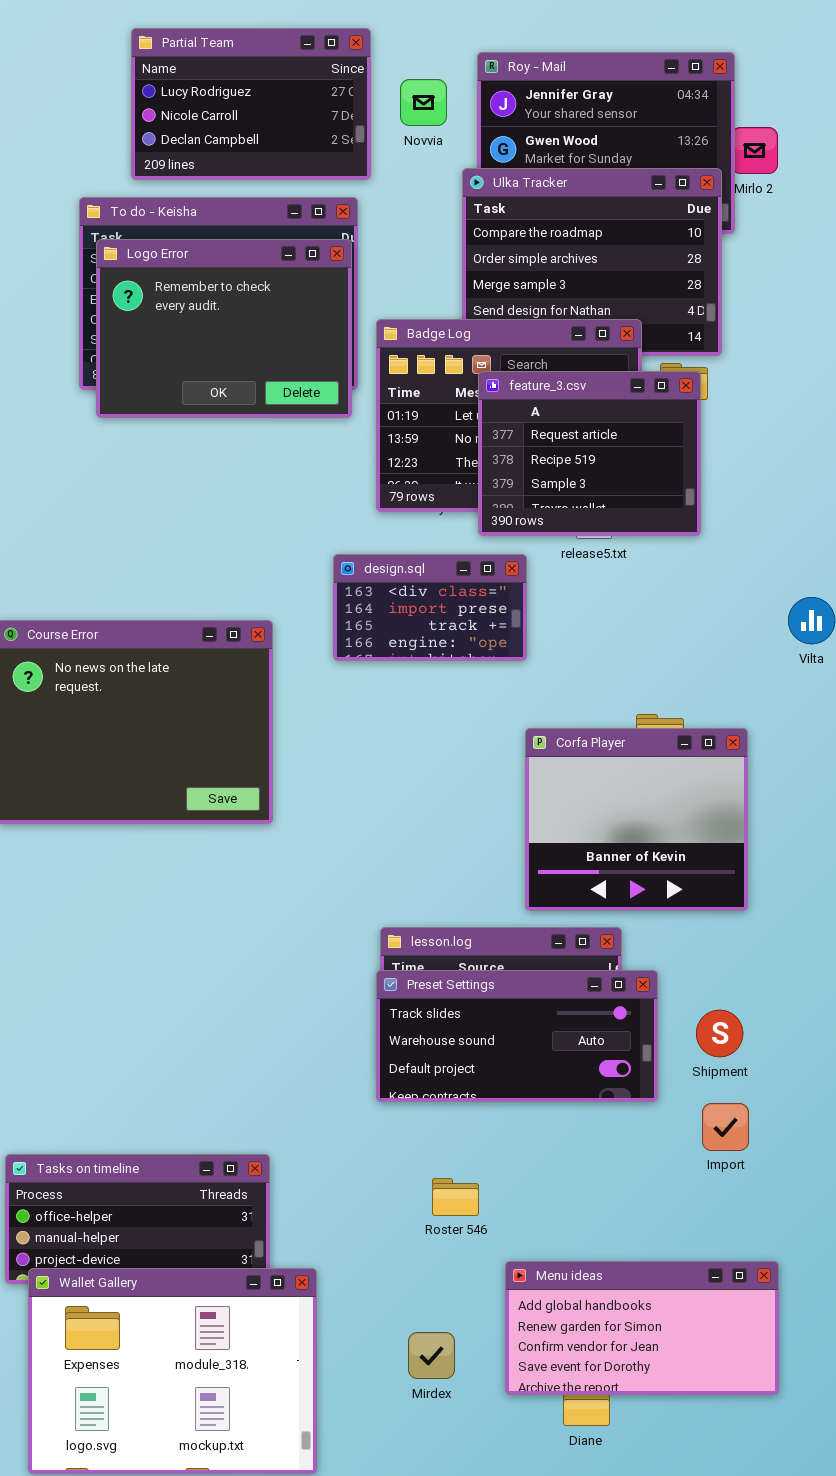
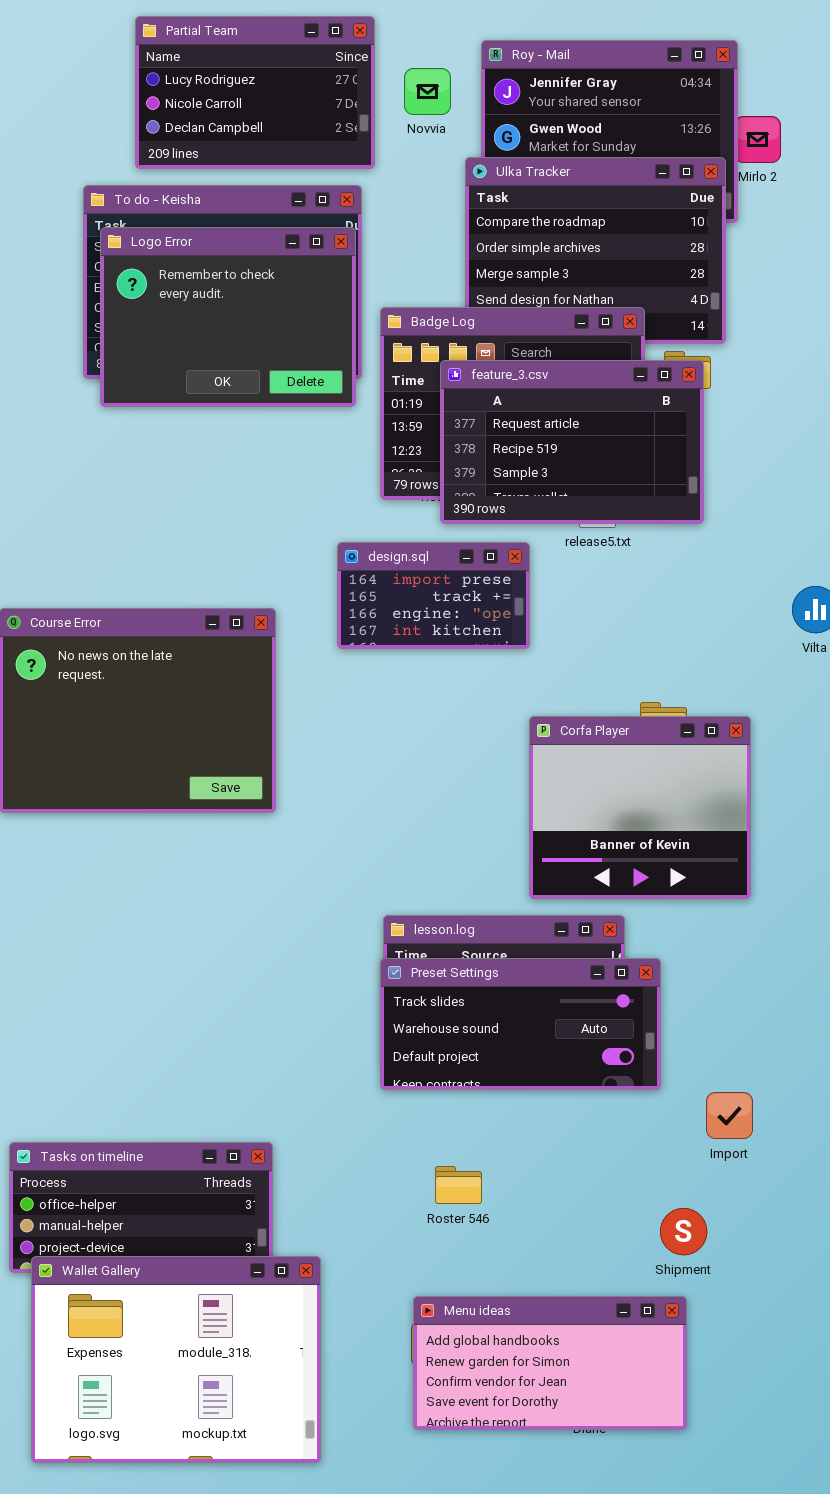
feature_3.csv: [478,371,701,536] -> [440,360,704,524], resized
design.sql: [333,554,527,661] -> [337,542,530,649], scrolled down 1 row
Shipment: [696,1010,743,1057] -> [660,1208,707,1255], moved
Menu ideas: [505,1261,779,1395] -> [413,1296,687,1430], moved

